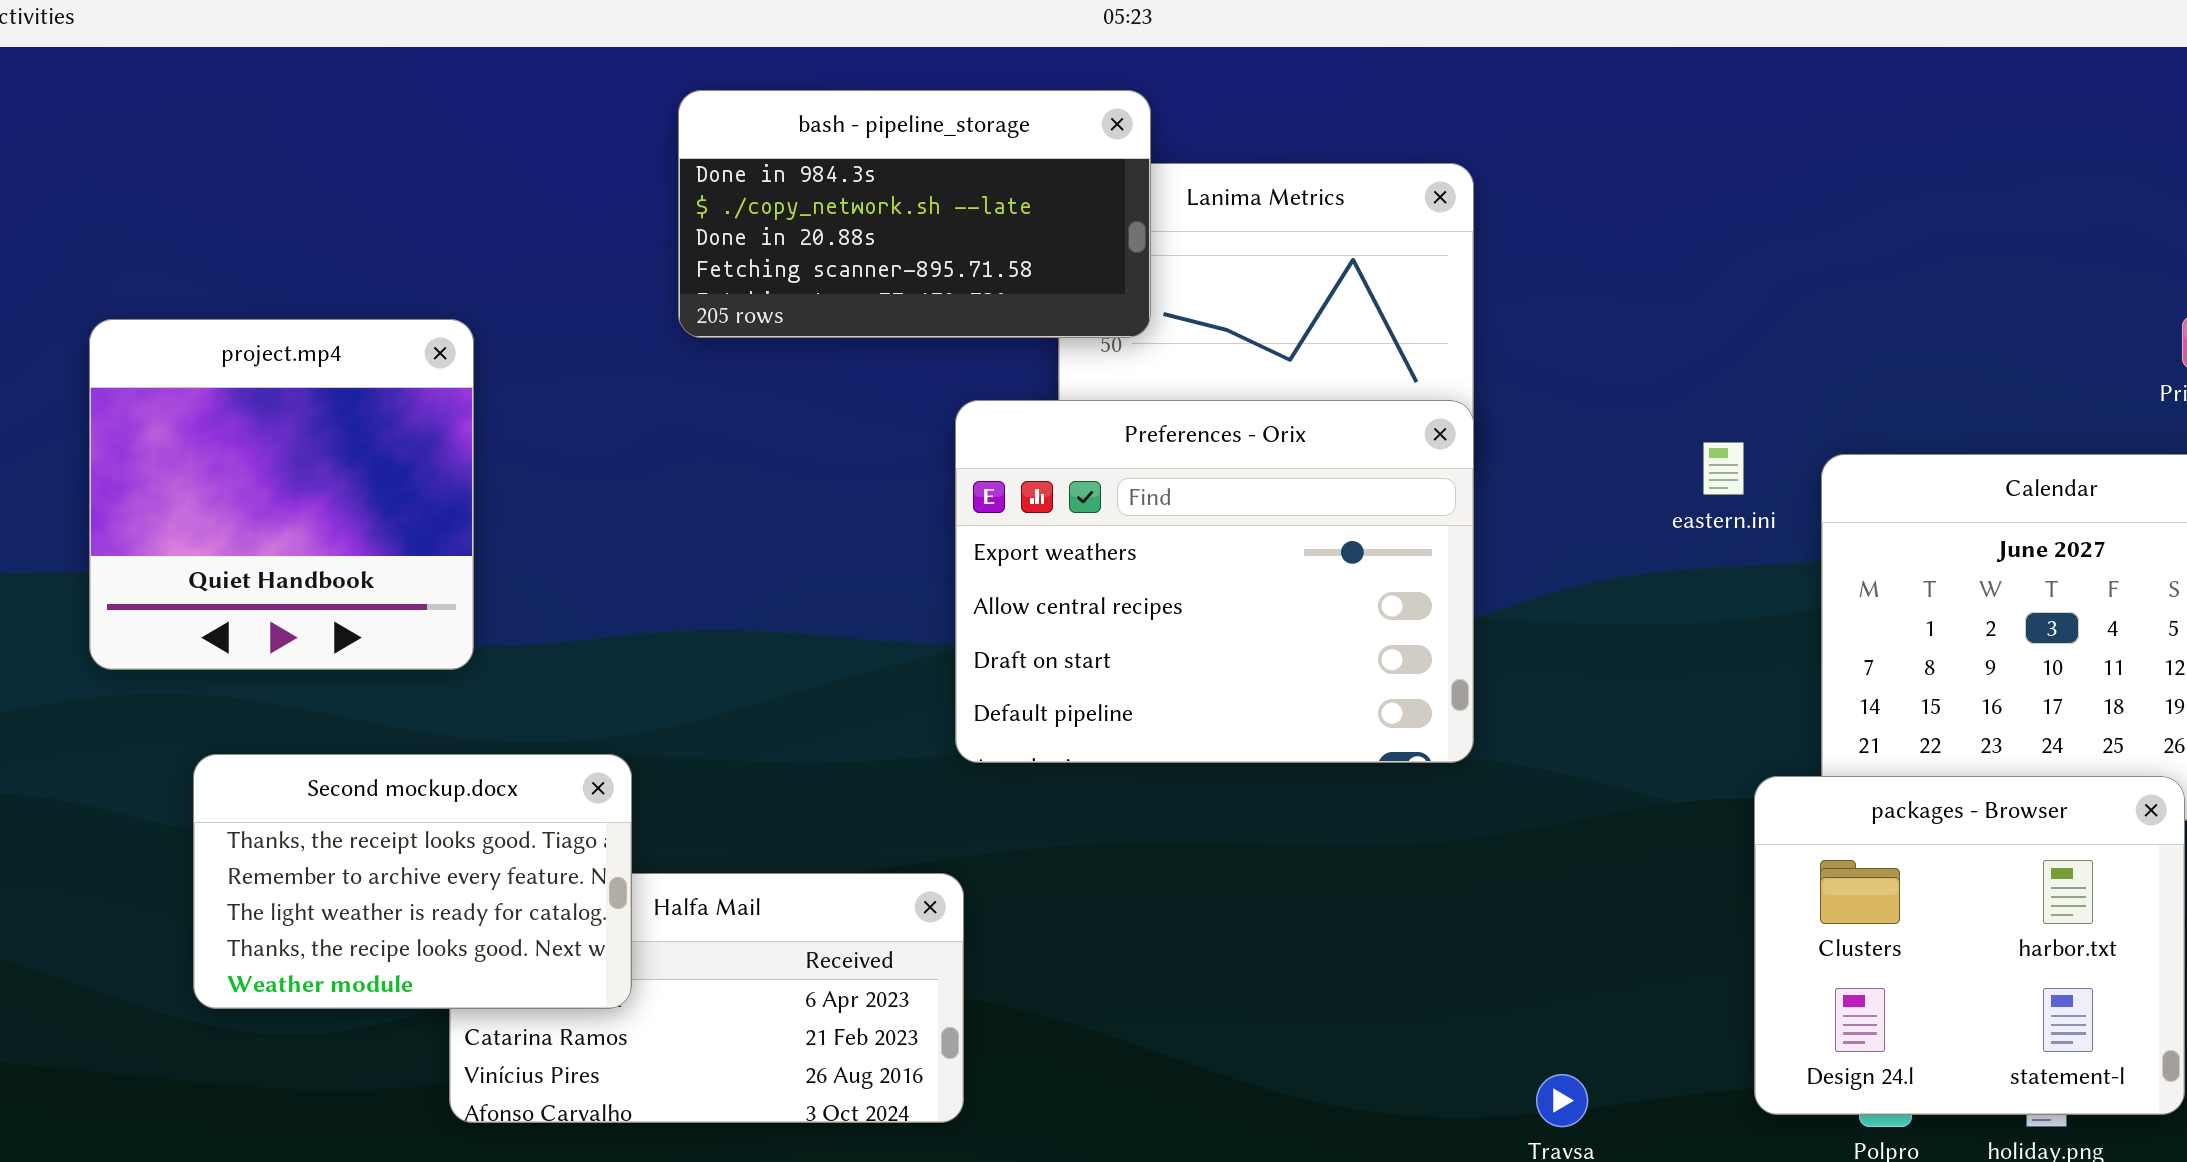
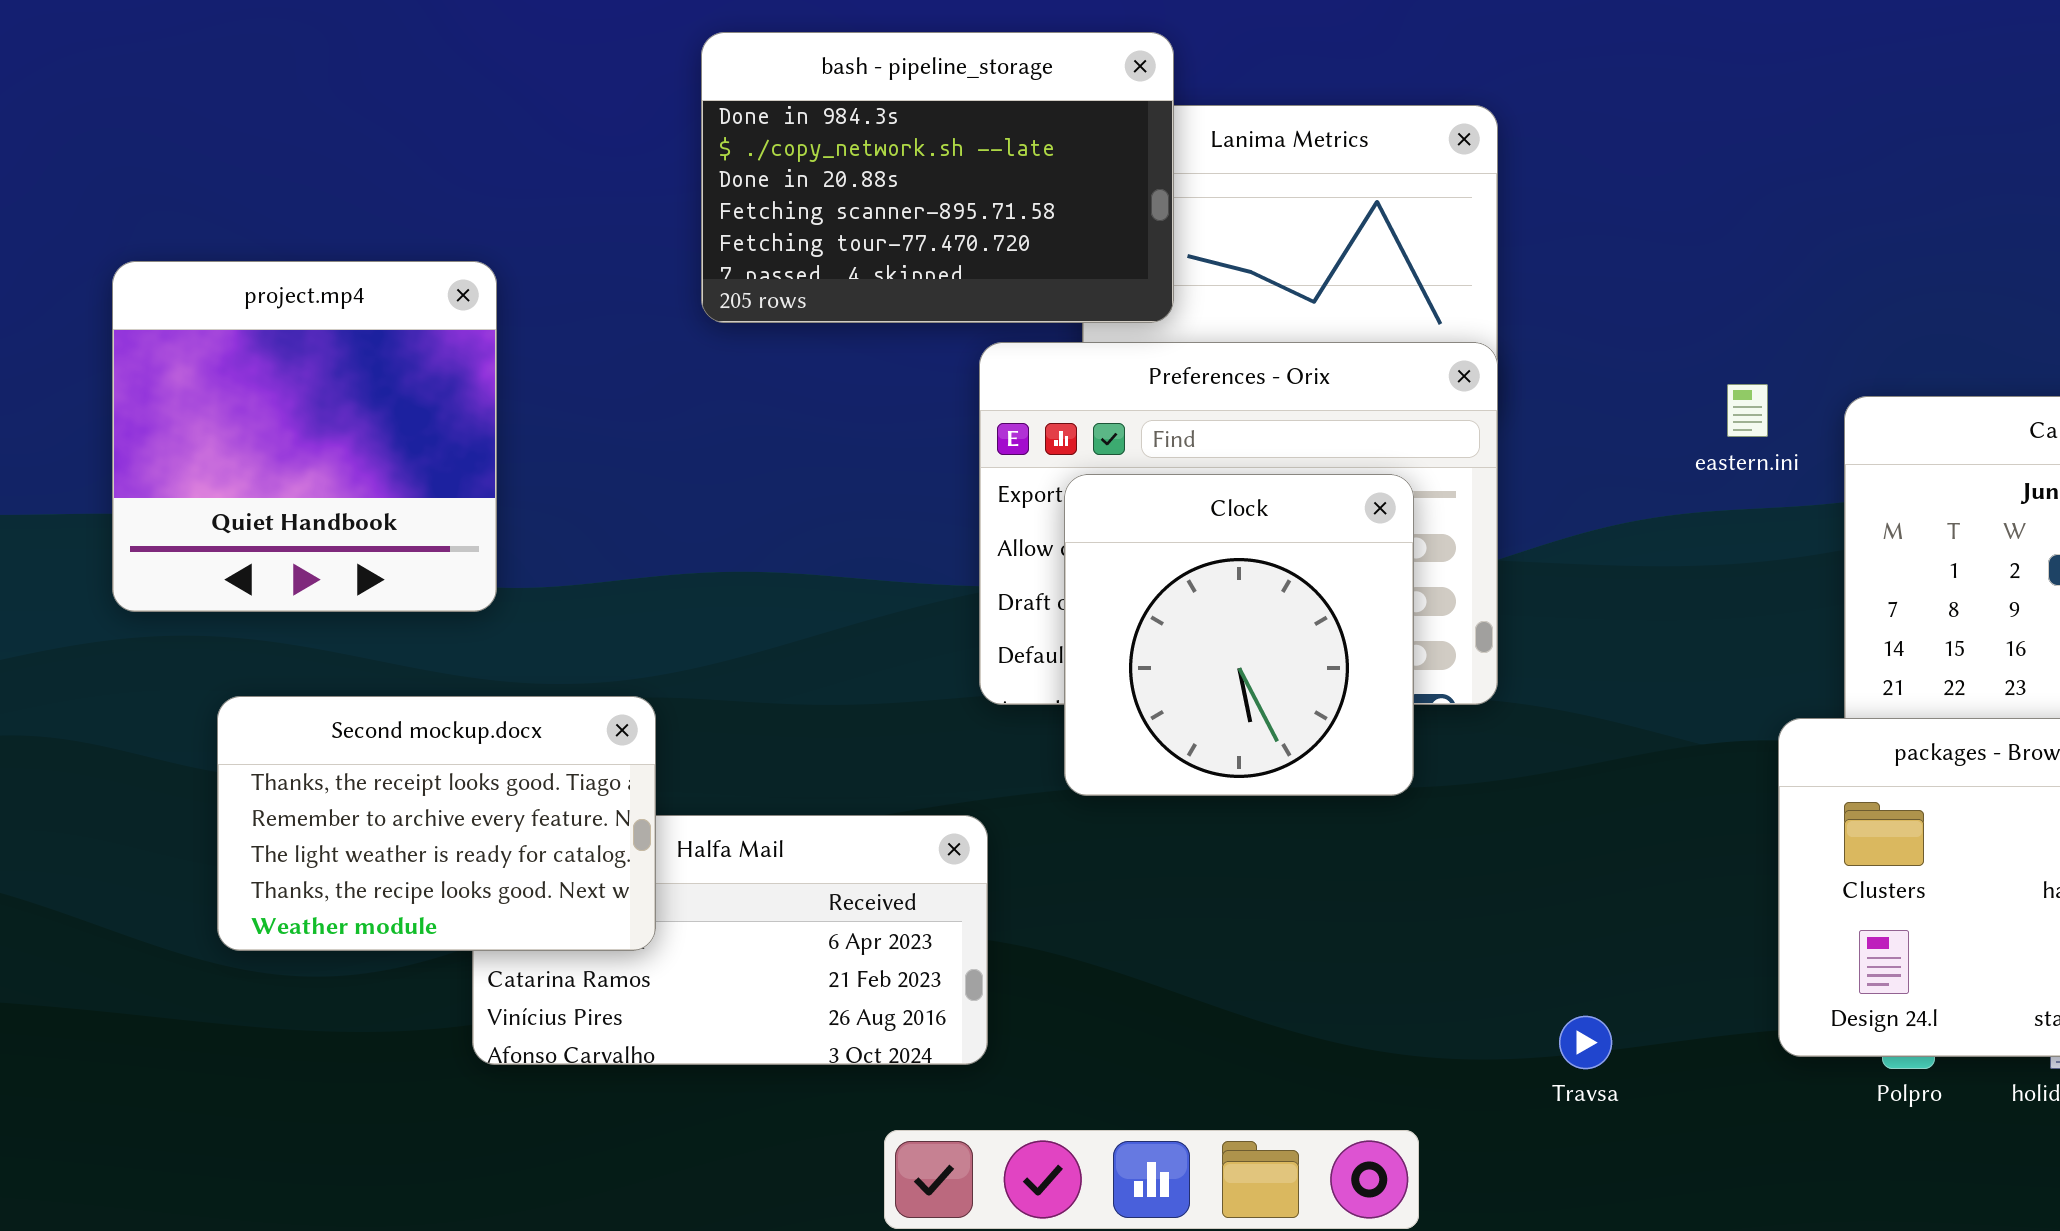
bash - pipeline_storage: [678,90,1151,338] -> [701,32,1174,323], resized
Clock: none -> [1064,474,1414,796], opened

